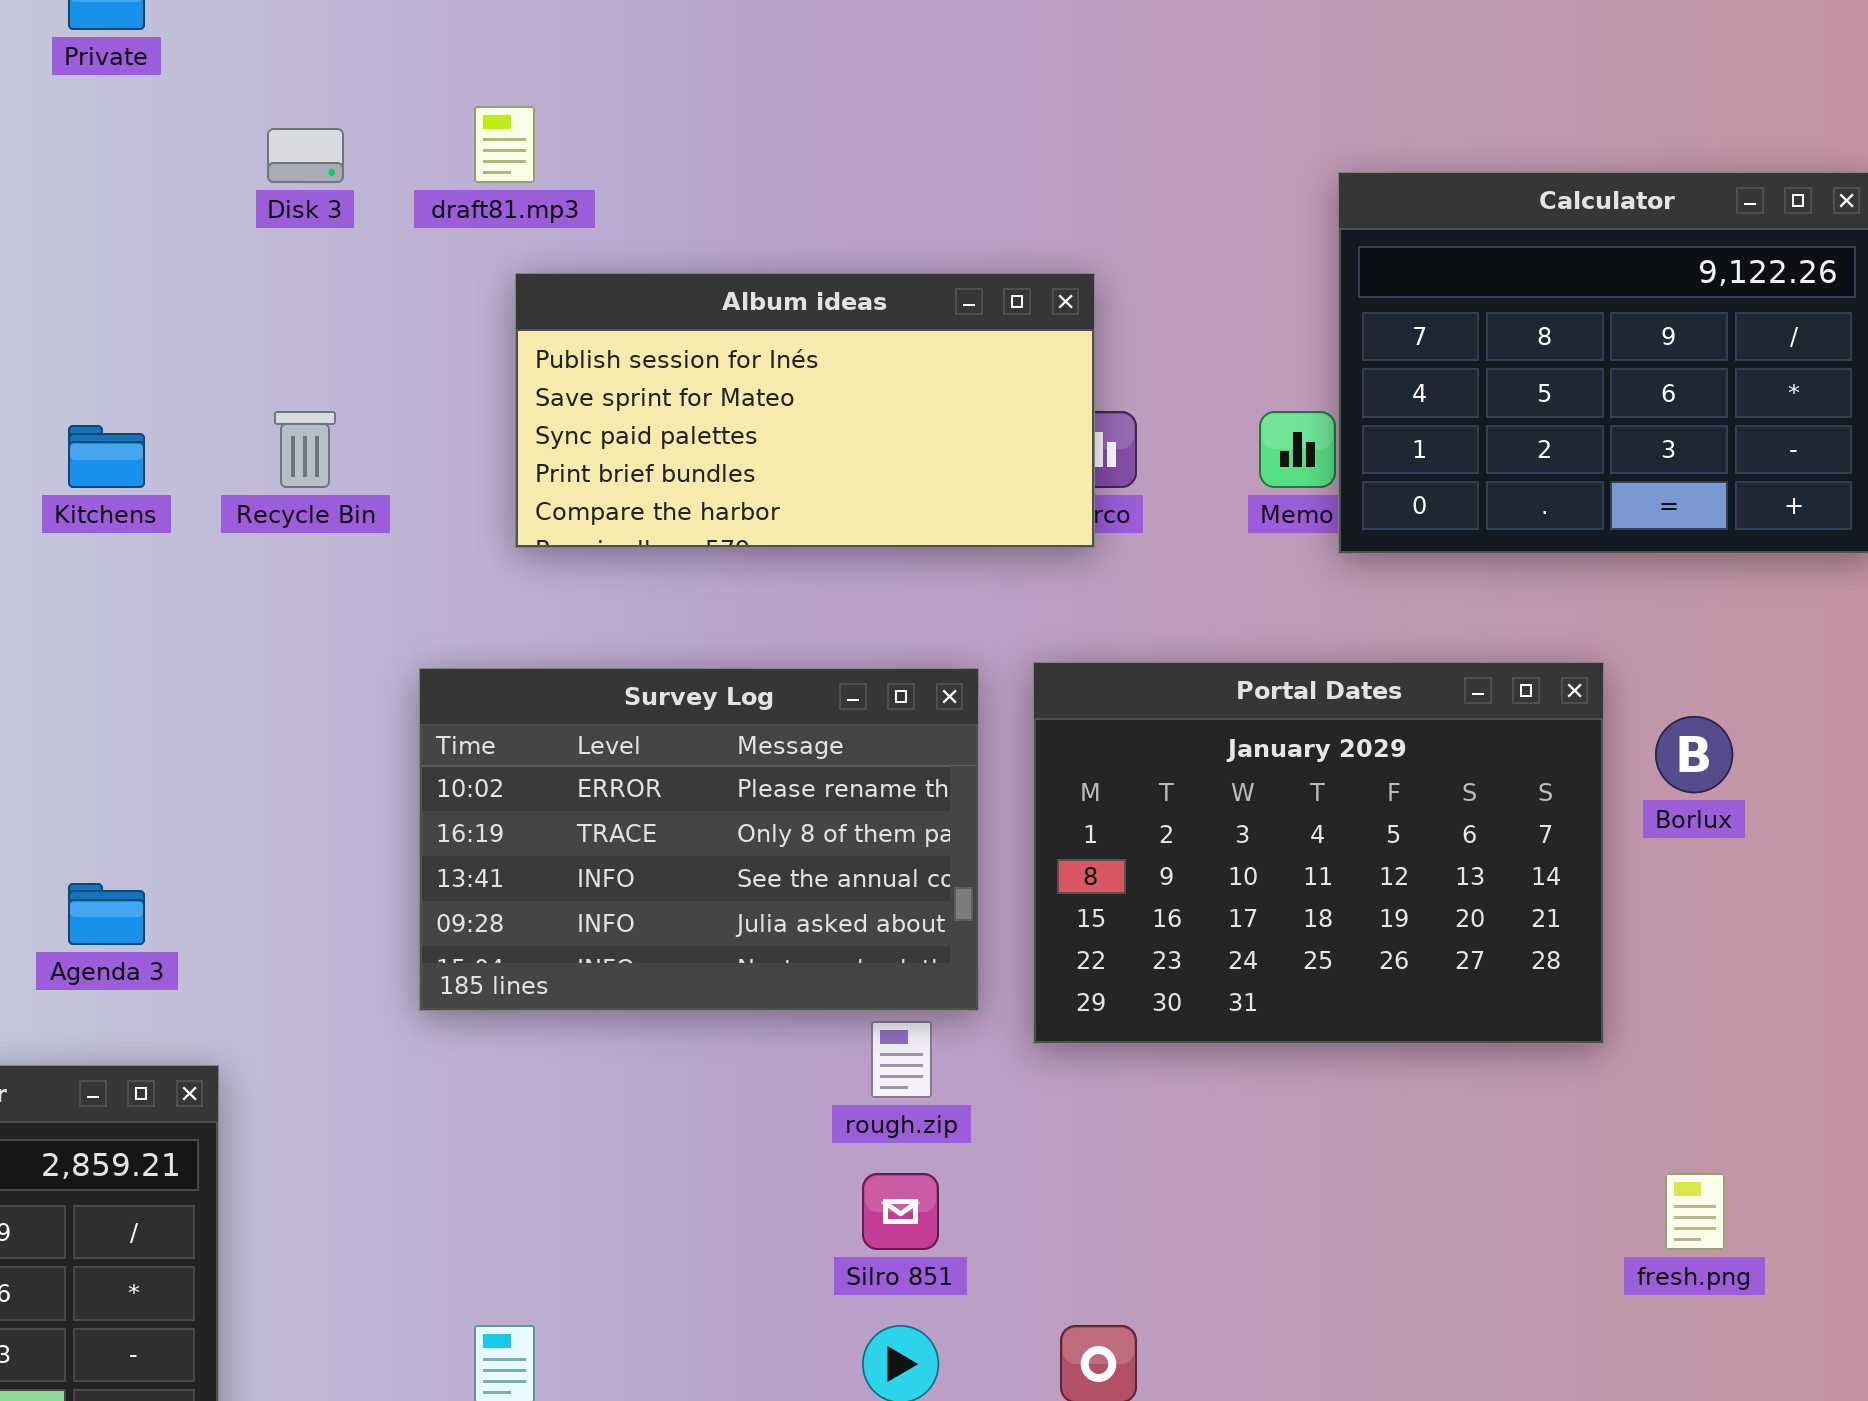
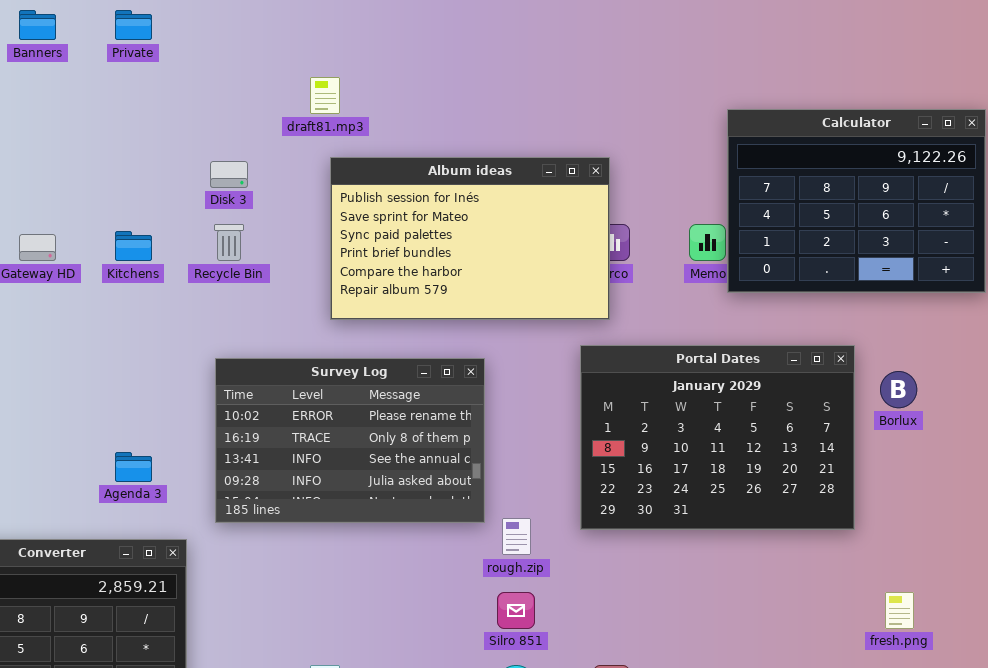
Disk 3: [267,128,344,183] -> [210,161,248,188], moved
Album ideas: [515,273,1095,548] -> [330,157,610,320], resized
Survey Log: [419,668,979,1011] -> [215,358,485,523], moved

